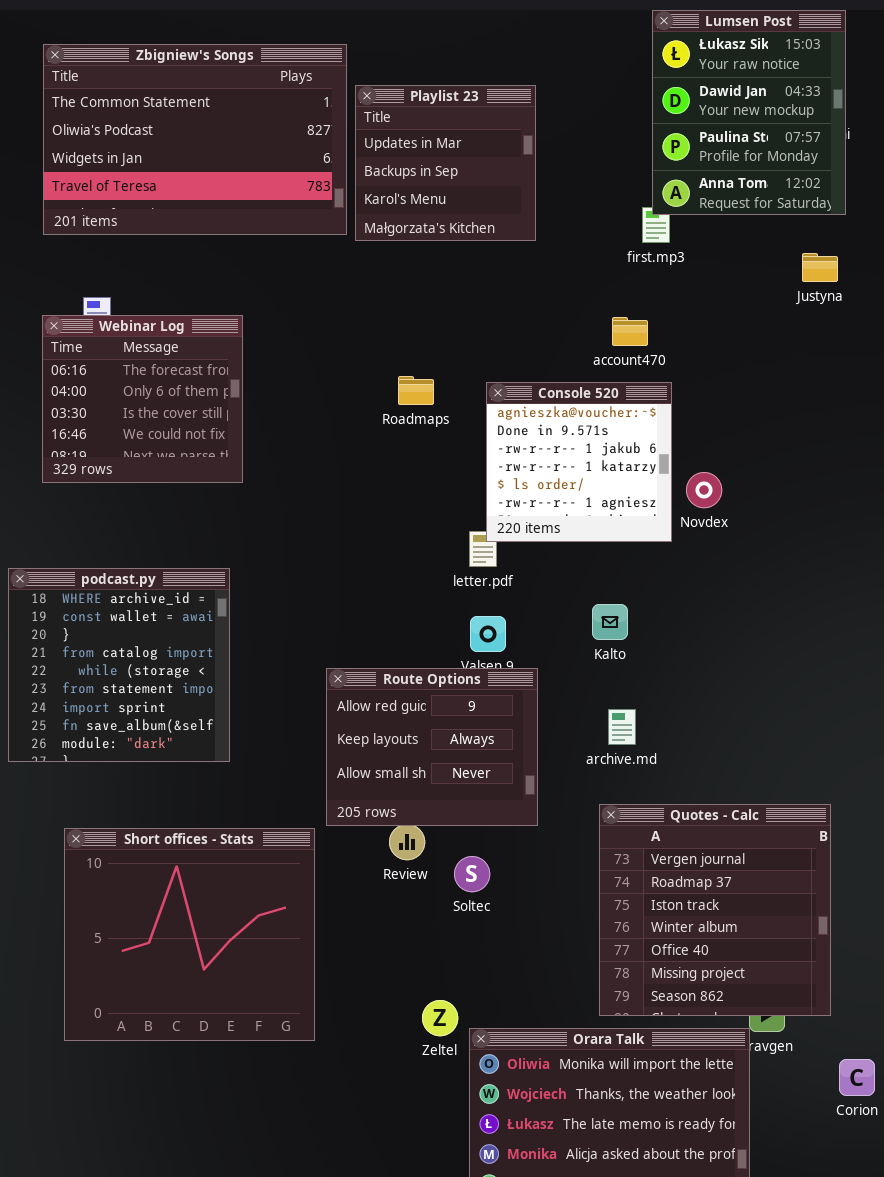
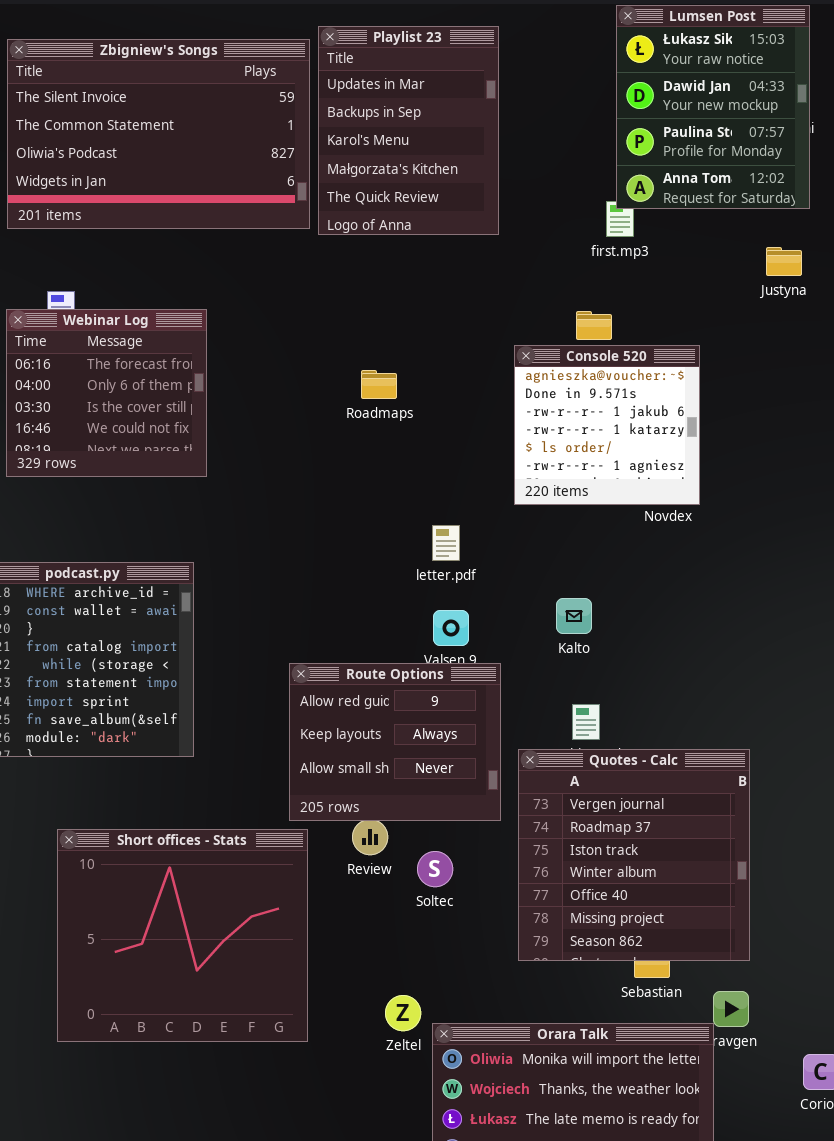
Zbigniew's Songs: [43,44,347,235] -> [7,39,310,229], scrolled up 1 row
Playlist 23: [355,85,536,241] -> [318,26,499,235], resized
Console 520: [486,382,672,542] -> [514,345,700,505], moved
Quotes - Calc: [599,804,831,1016] -> [518,749,750,961], moved
Short offices - Stats: [64,828,315,1041] -> [57,829,308,1042], moved

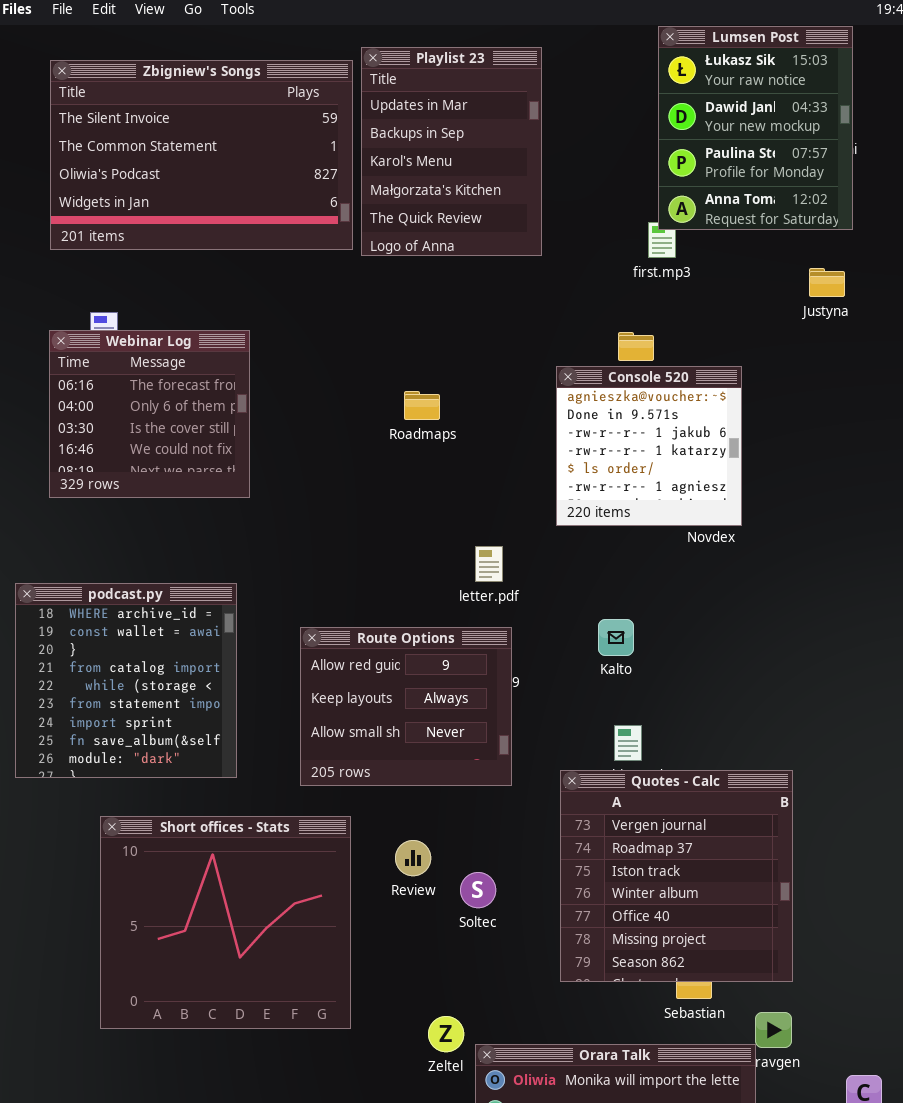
Route Options: [289,663,501,821] -> [300,627,512,786], moved
Short offices - Stats: [57,829,308,1042] -> [100,816,351,1029], moved

